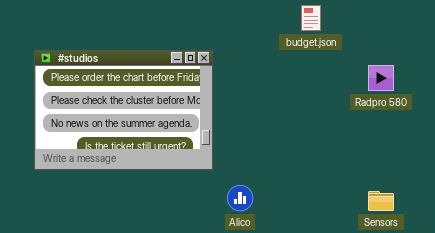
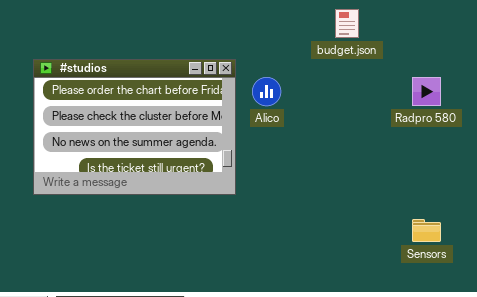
Alico: [227,185,253,211] -> [252,77,281,106], moved

